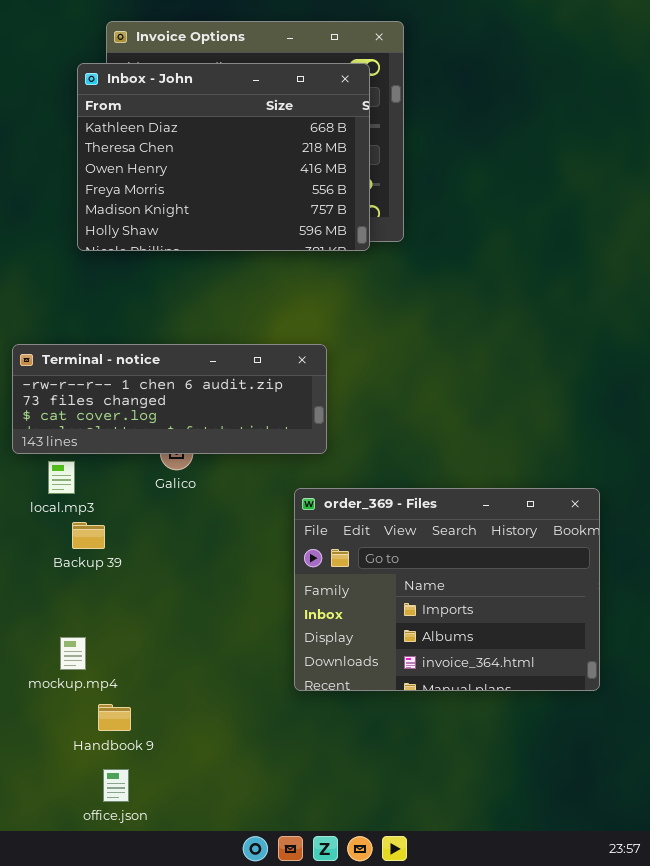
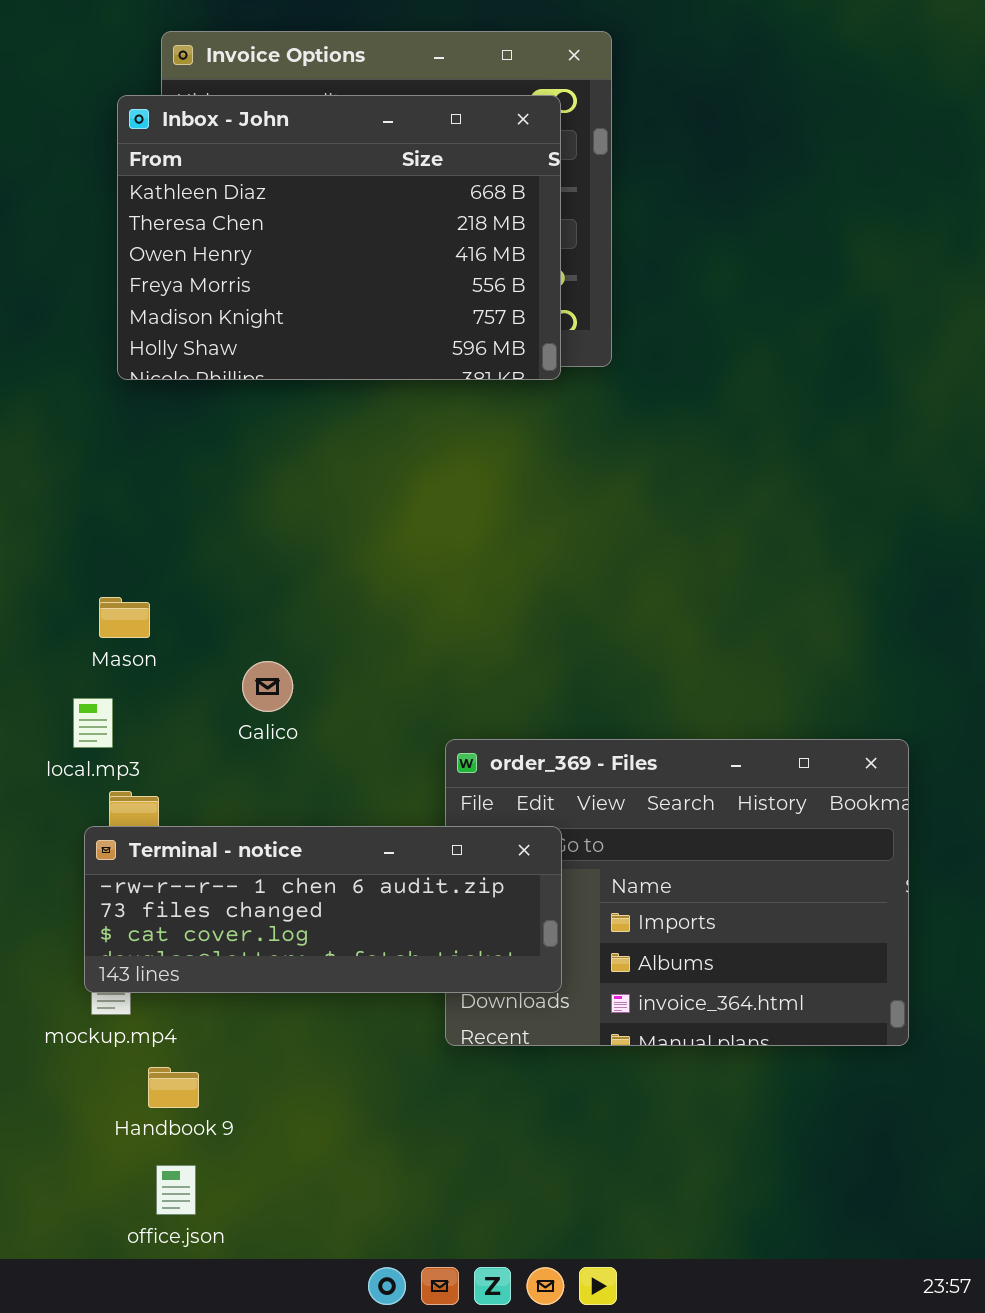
Terminal - notice: [12,344,327,454] -> [84,826,562,993], moved

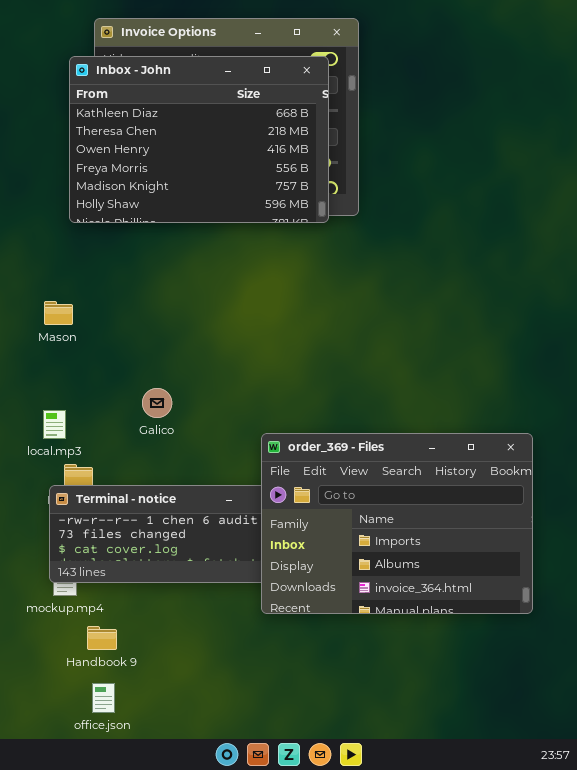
Mason: [99,597,150,638] -> [44,301,73,325], moved
order_369 - Files: [445,739,909,1046] -> [261,433,533,614], raised

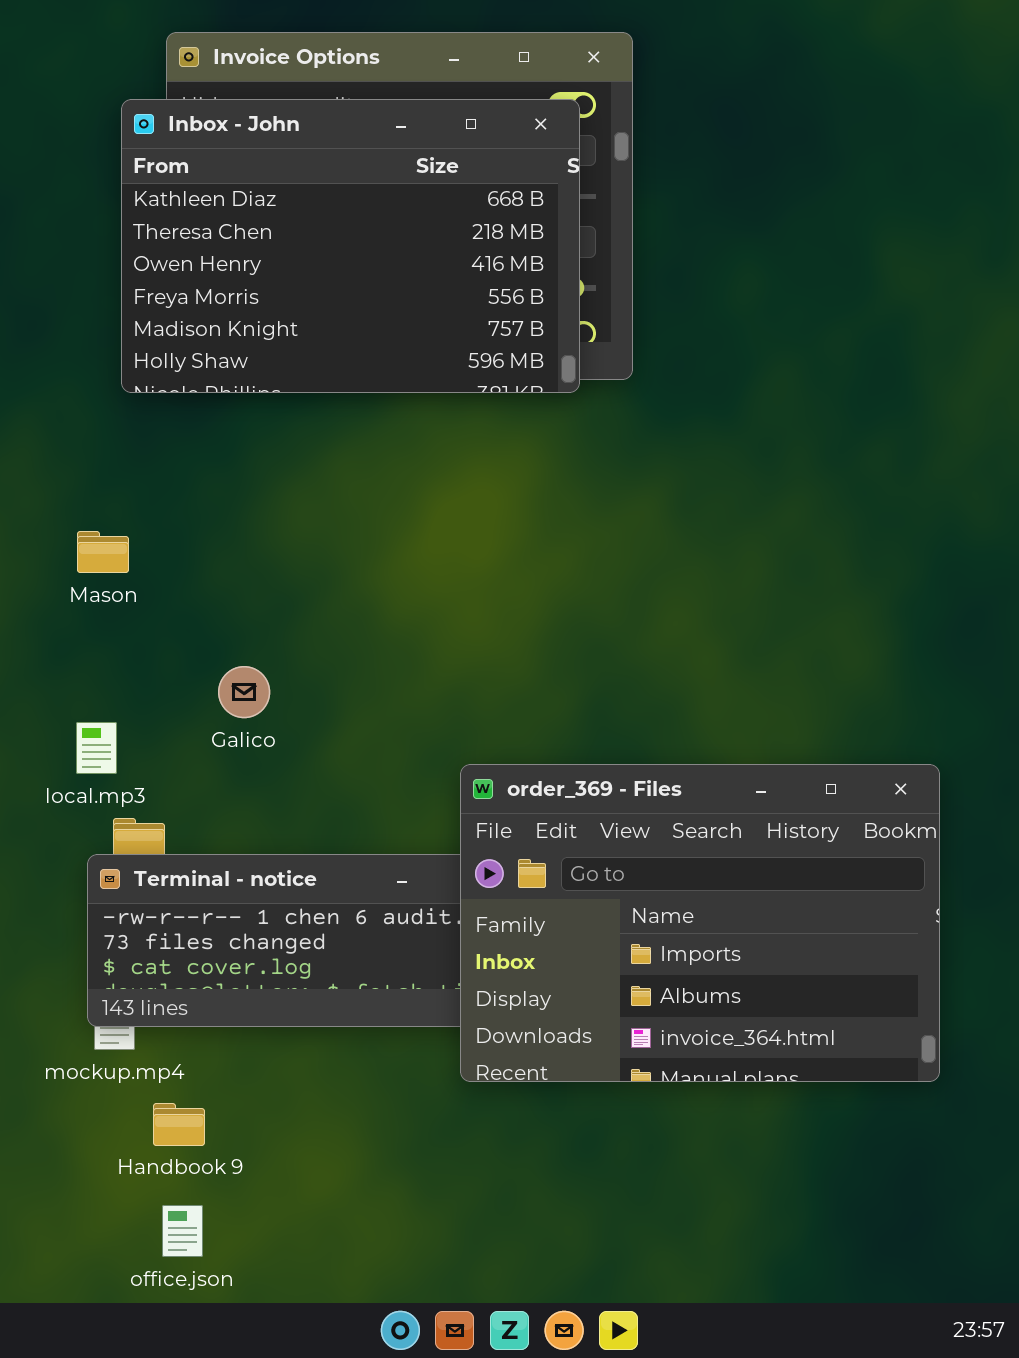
Galico: [142,388,172,418] -> [218,666,270,718], moved

